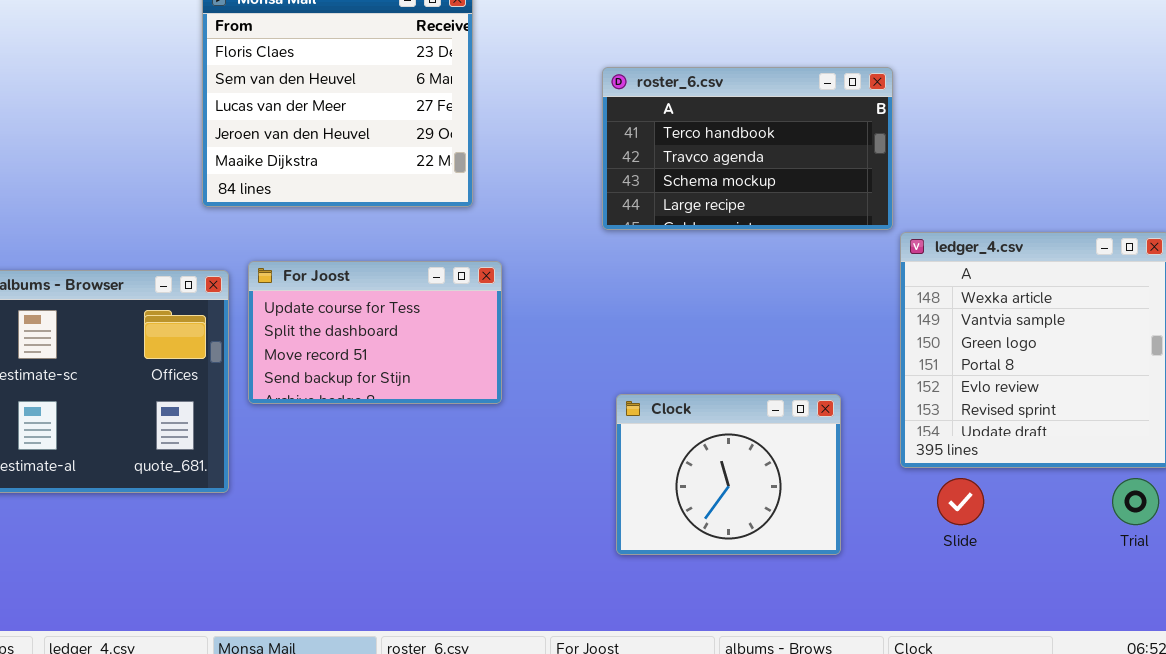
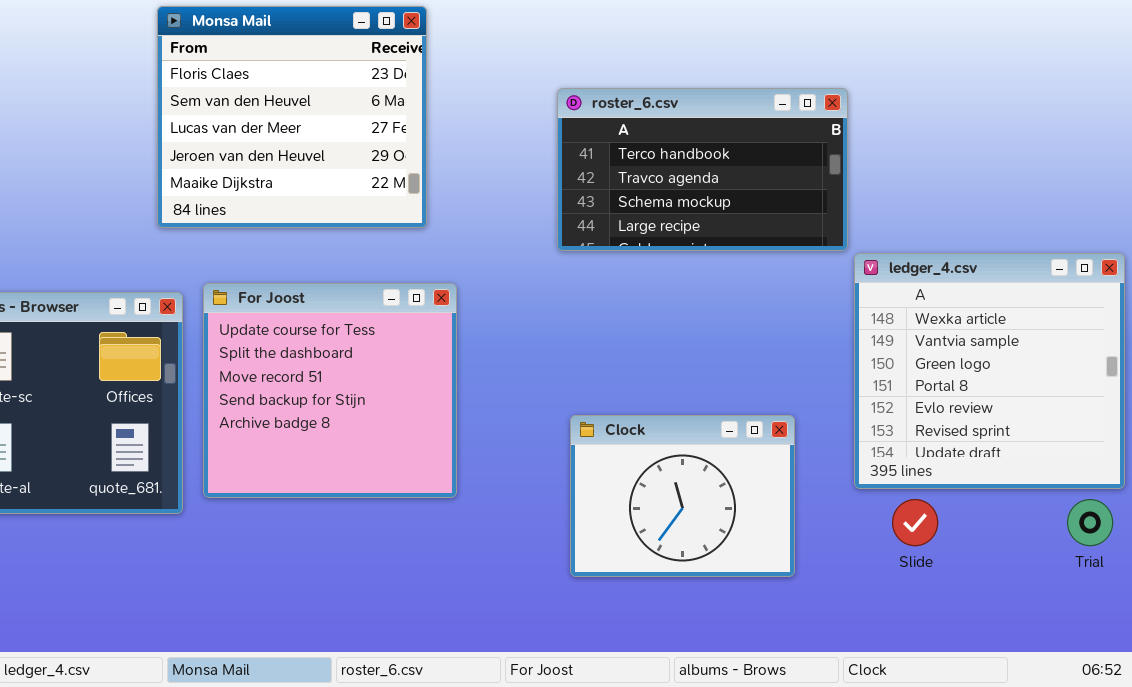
For Joost: [248,261,502,404] -> [203,283,457,498], resized

